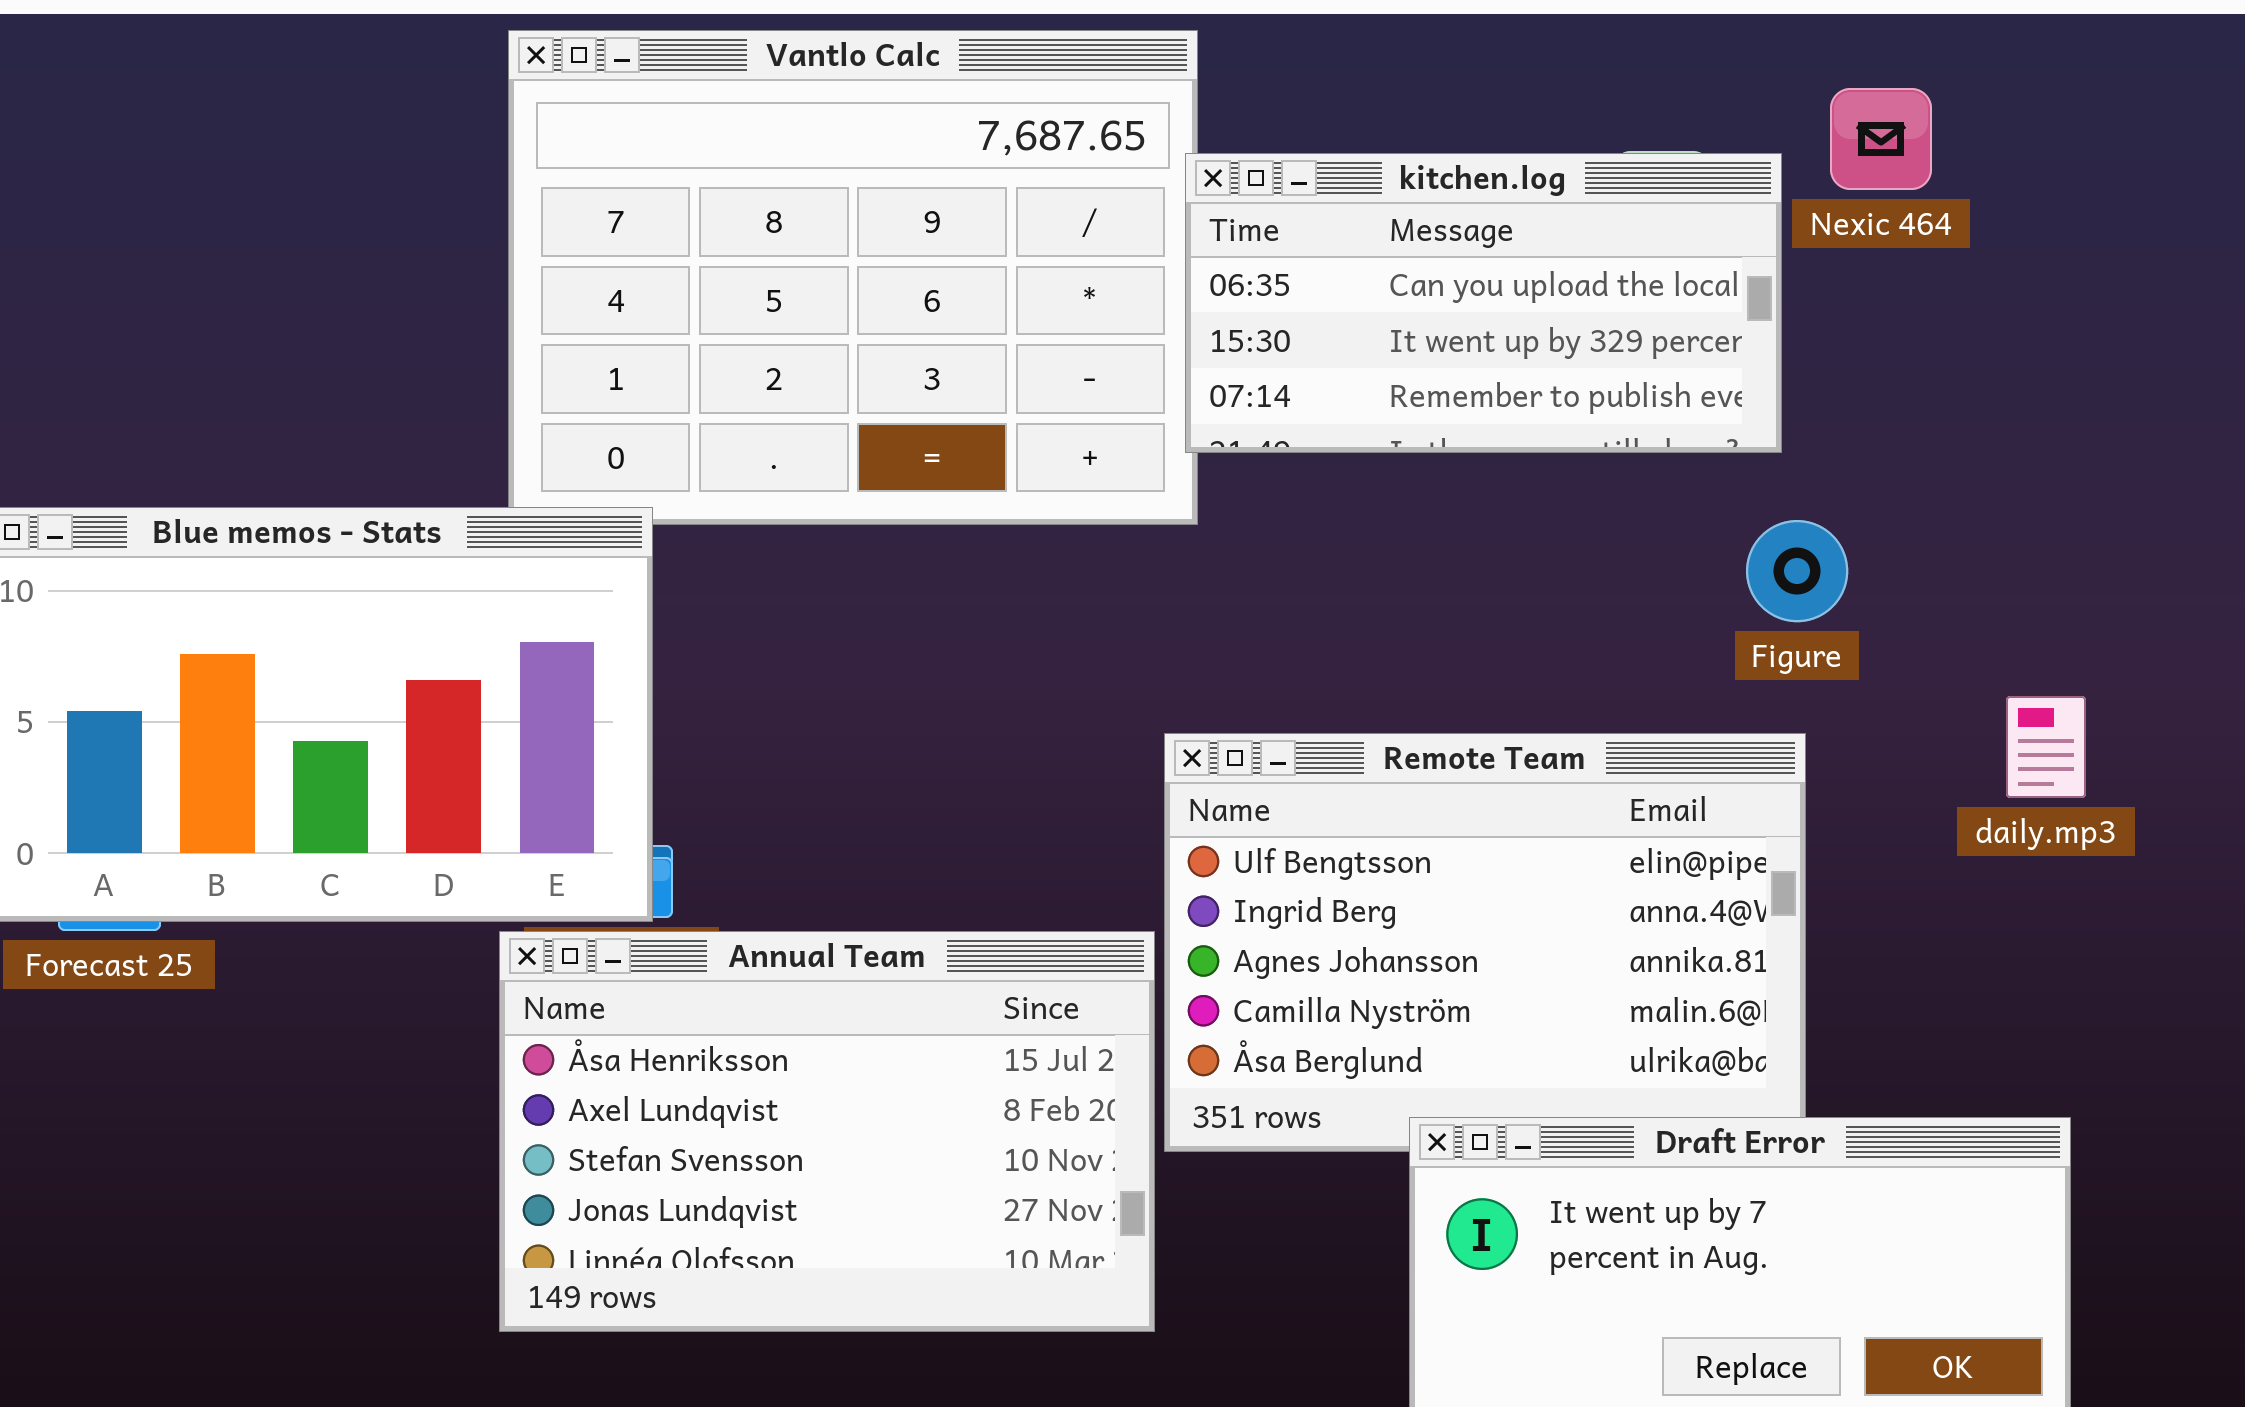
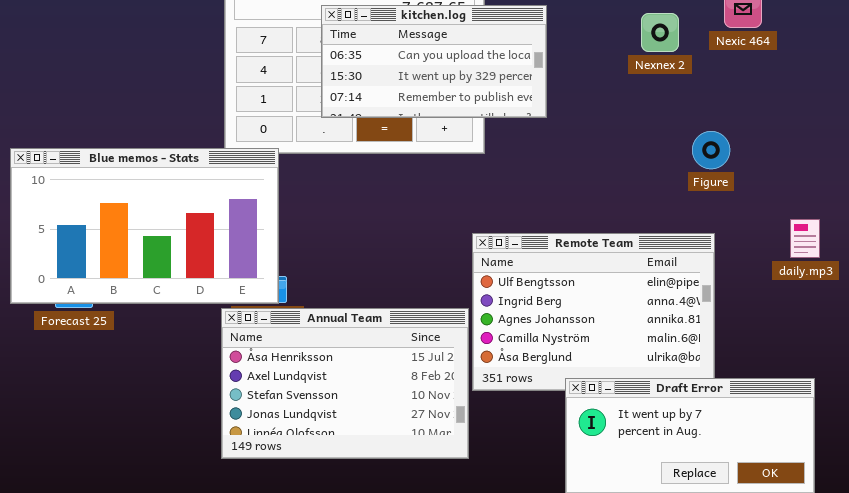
kitchen.log: [1185,153,1782,453] -> [321,5,547,118], moved
Figure: [1746,520,1848,622] -> [692,131,730,169], moved

